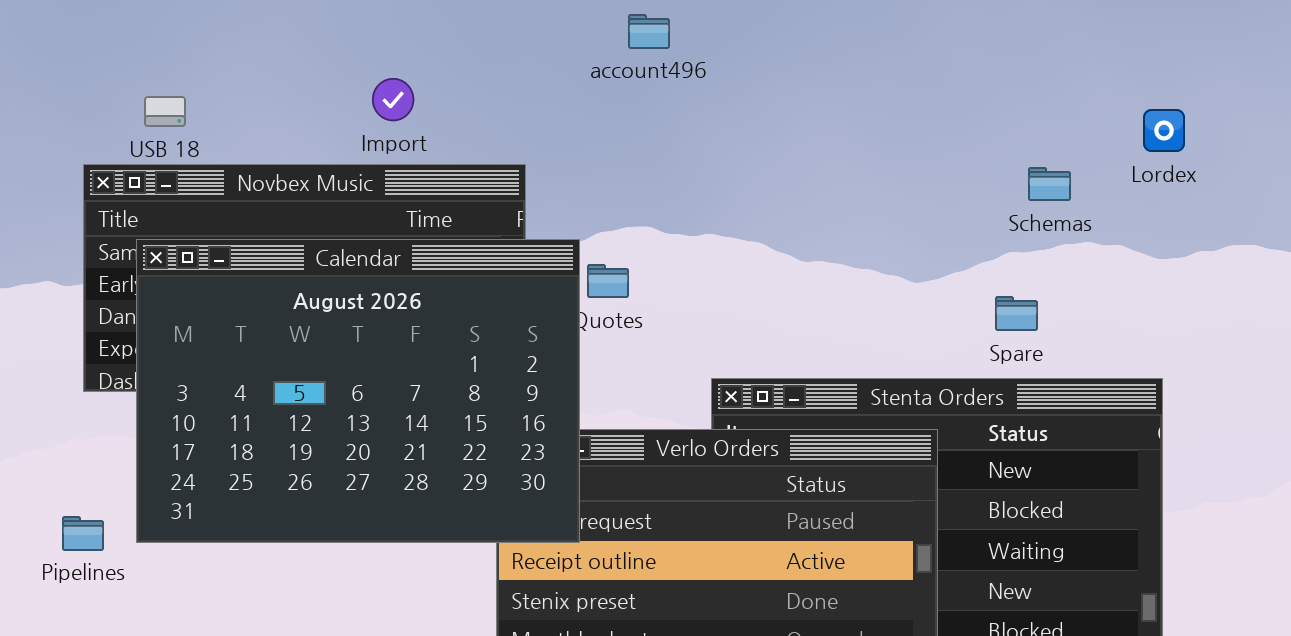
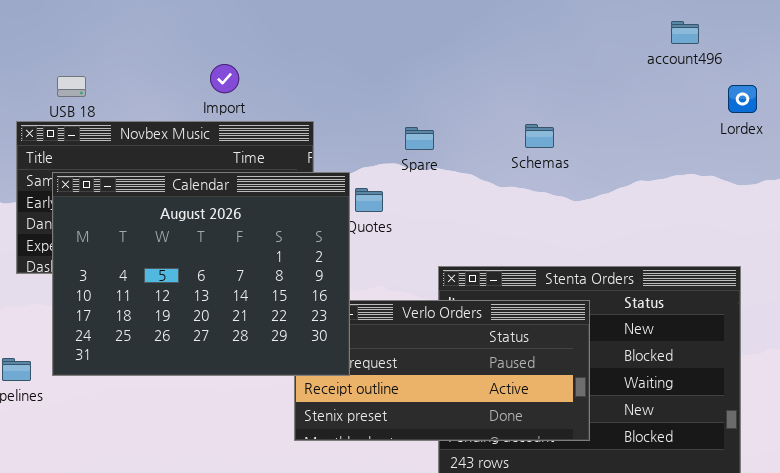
account496: [628,14,670,49] -> [671,21,699,44], moved
Schemas: [1028,167,1071,201] -> [525,124,554,148], moved
Spare: [995,296,1038,331] -> [405,127,434,150], moved

